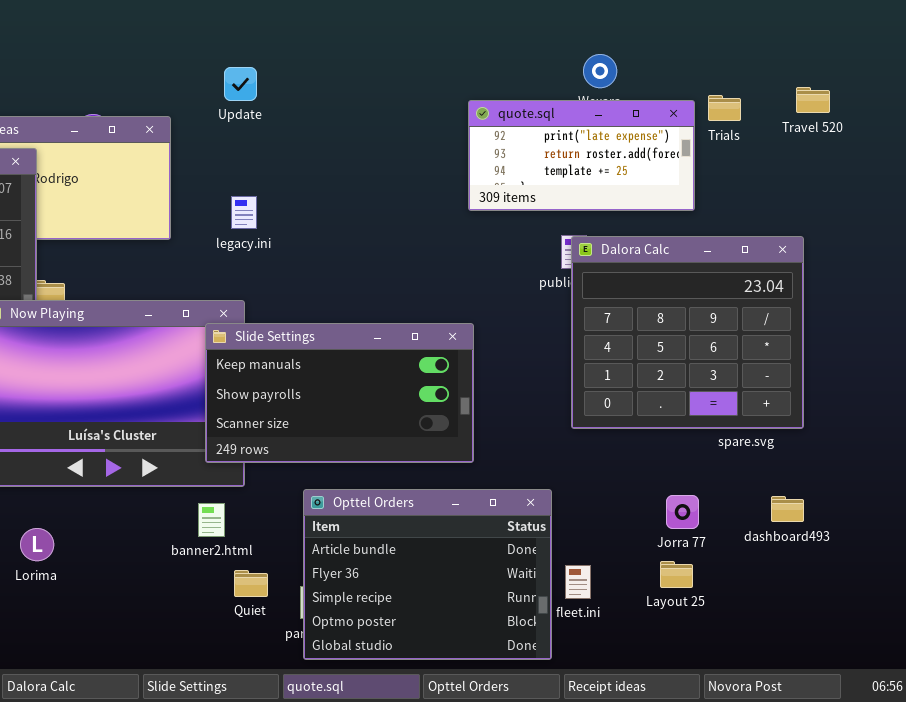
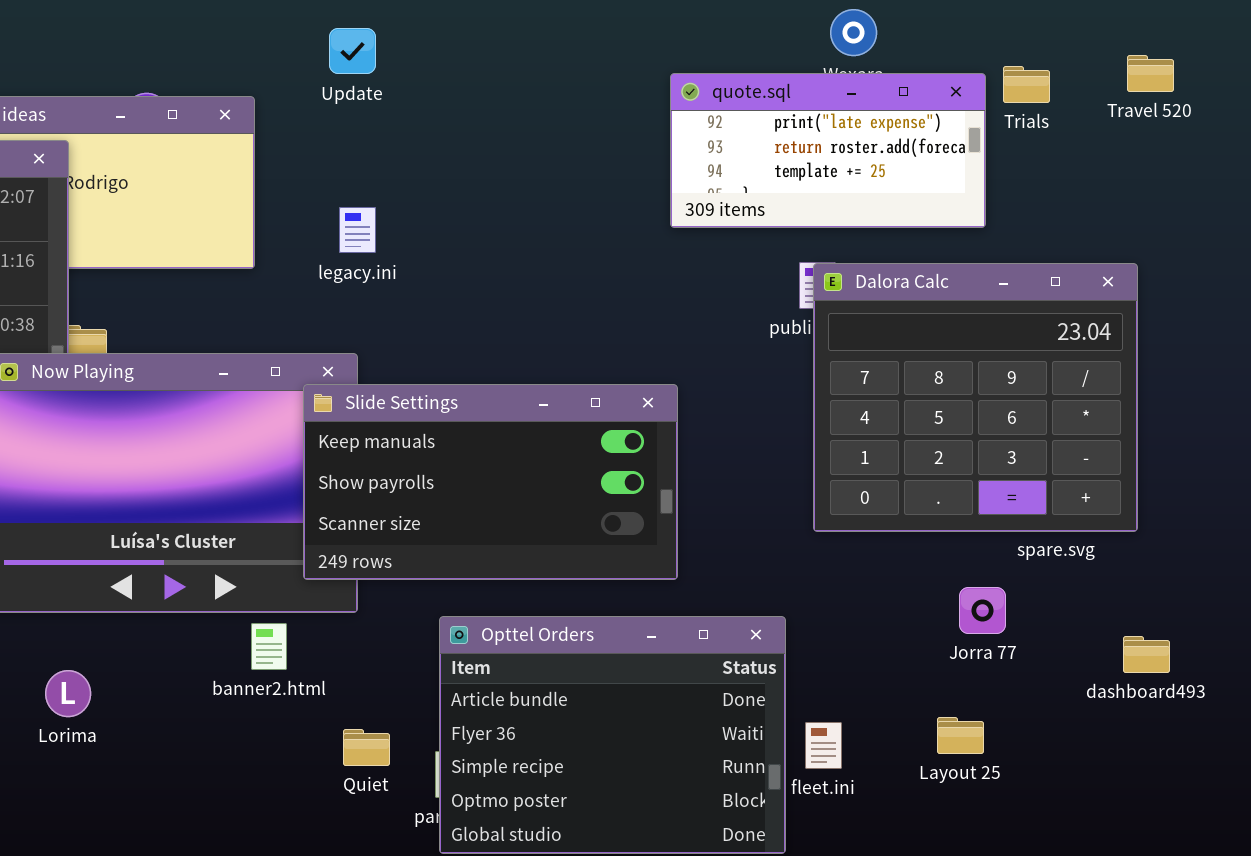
Jorra 77: [666,495,699,529] -> [959,587,1006,634], moved
dashboard493: [771,496,804,522] -> [1123,636,1170,673], moved
banner2.html: [198,503,225,537] -> [251,623,287,670], moved

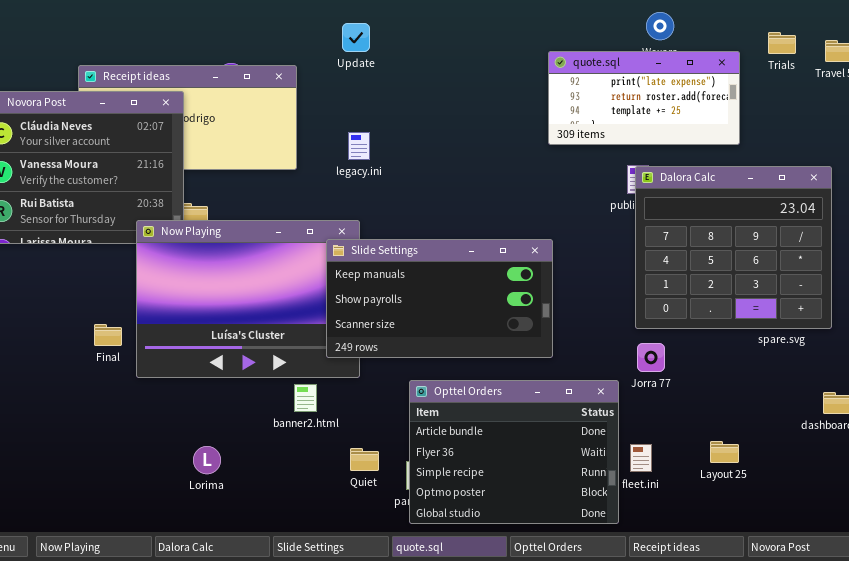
Trials: [1003,66,1050,103] -> [768,32,796,54], moved
Jorra 77: [959,587,1006,634] -> [637,343,665,372], moved
Lorima: [45,670,91,717] -> [193,446,221,474], moved

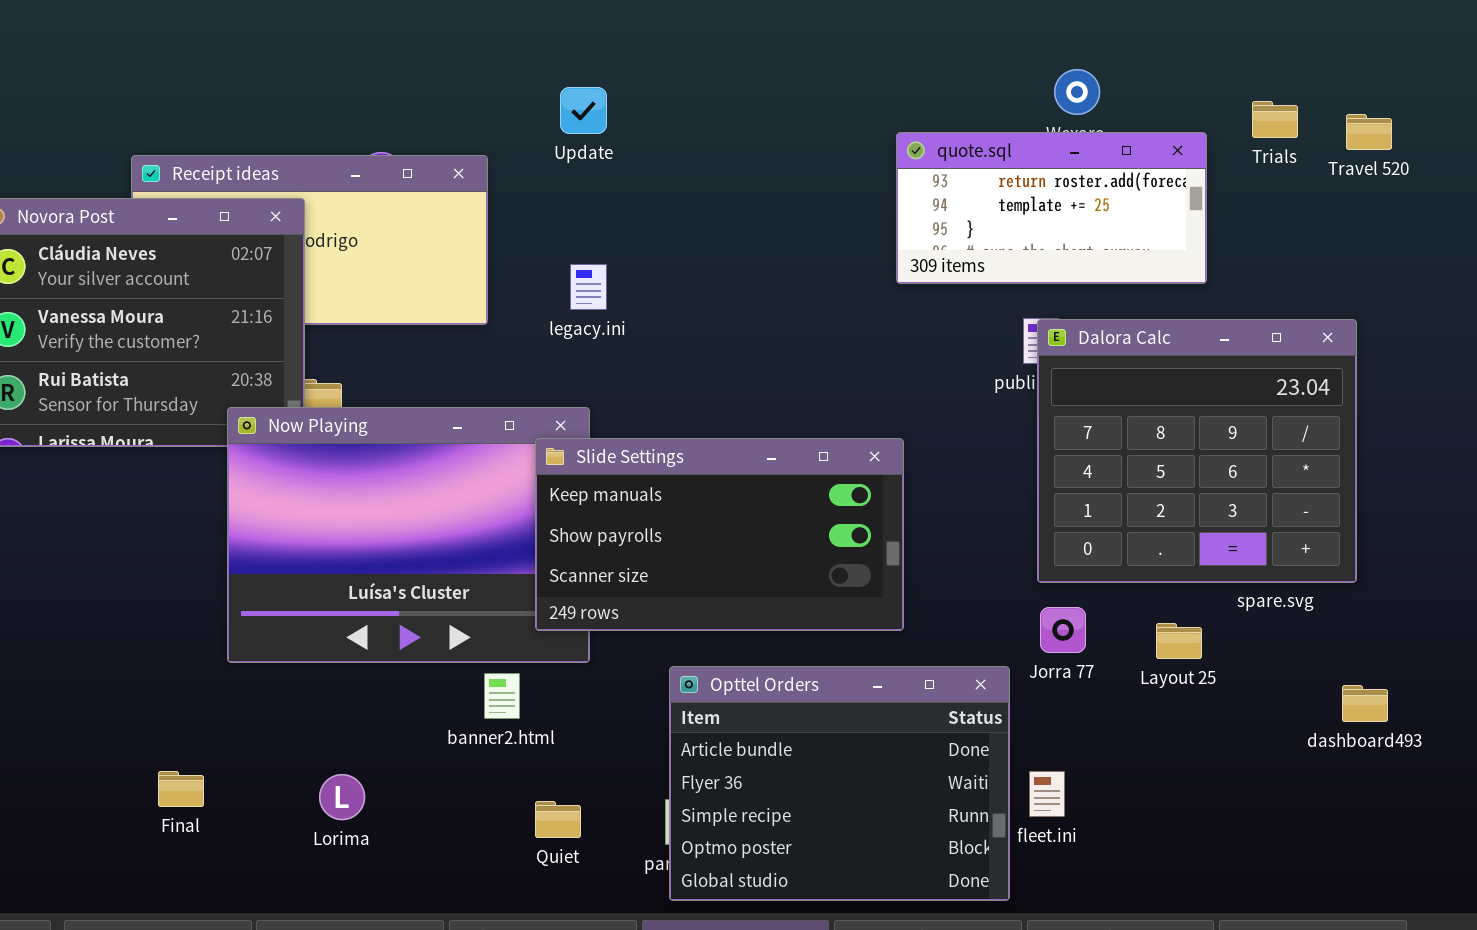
quote.sql: [548,51,740,145] -> [896,132,1207,284], scrolled down 1 row
Final: [94,324,122,346] -> [158,771,204,807], moved
Layout 25: [710,441,739,463] -> [1156,623,1202,659], moved
Quiet: [350,448,379,471] -> [535,801,581,838], moved

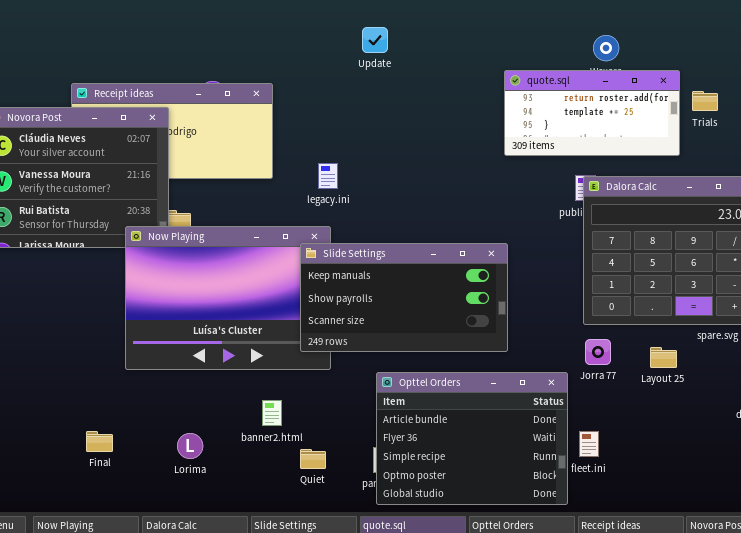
Update: [560,87,607,134] -> [362,27,388,53], moved
Trials: [1252,101,1298,138] -> [692,91,718,111], moved
legacy.ini: [570,264,607,310] -> [318,163,338,189], moved
banner2.html: [484,673,520,719] -> [262,400,282,426], moved

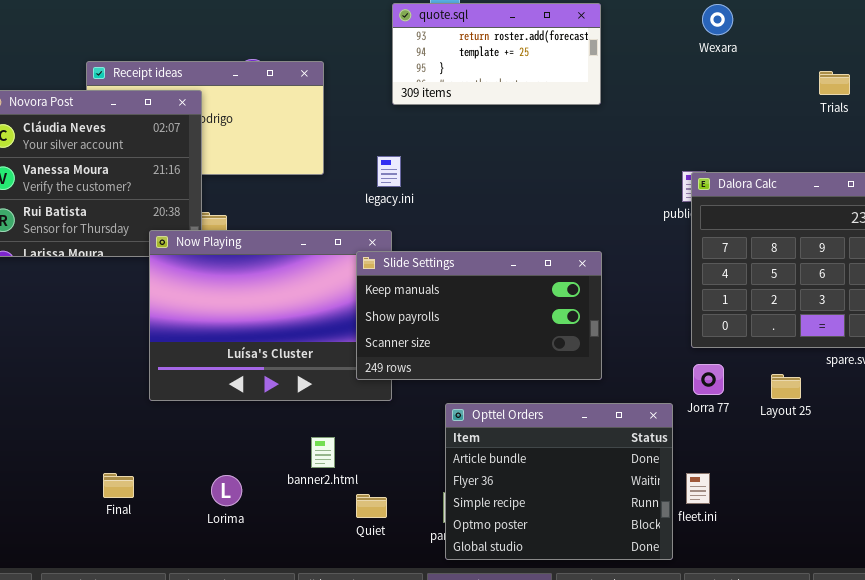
quote.sql: [504,70,680,156] -> [392,3,601,105], moved

